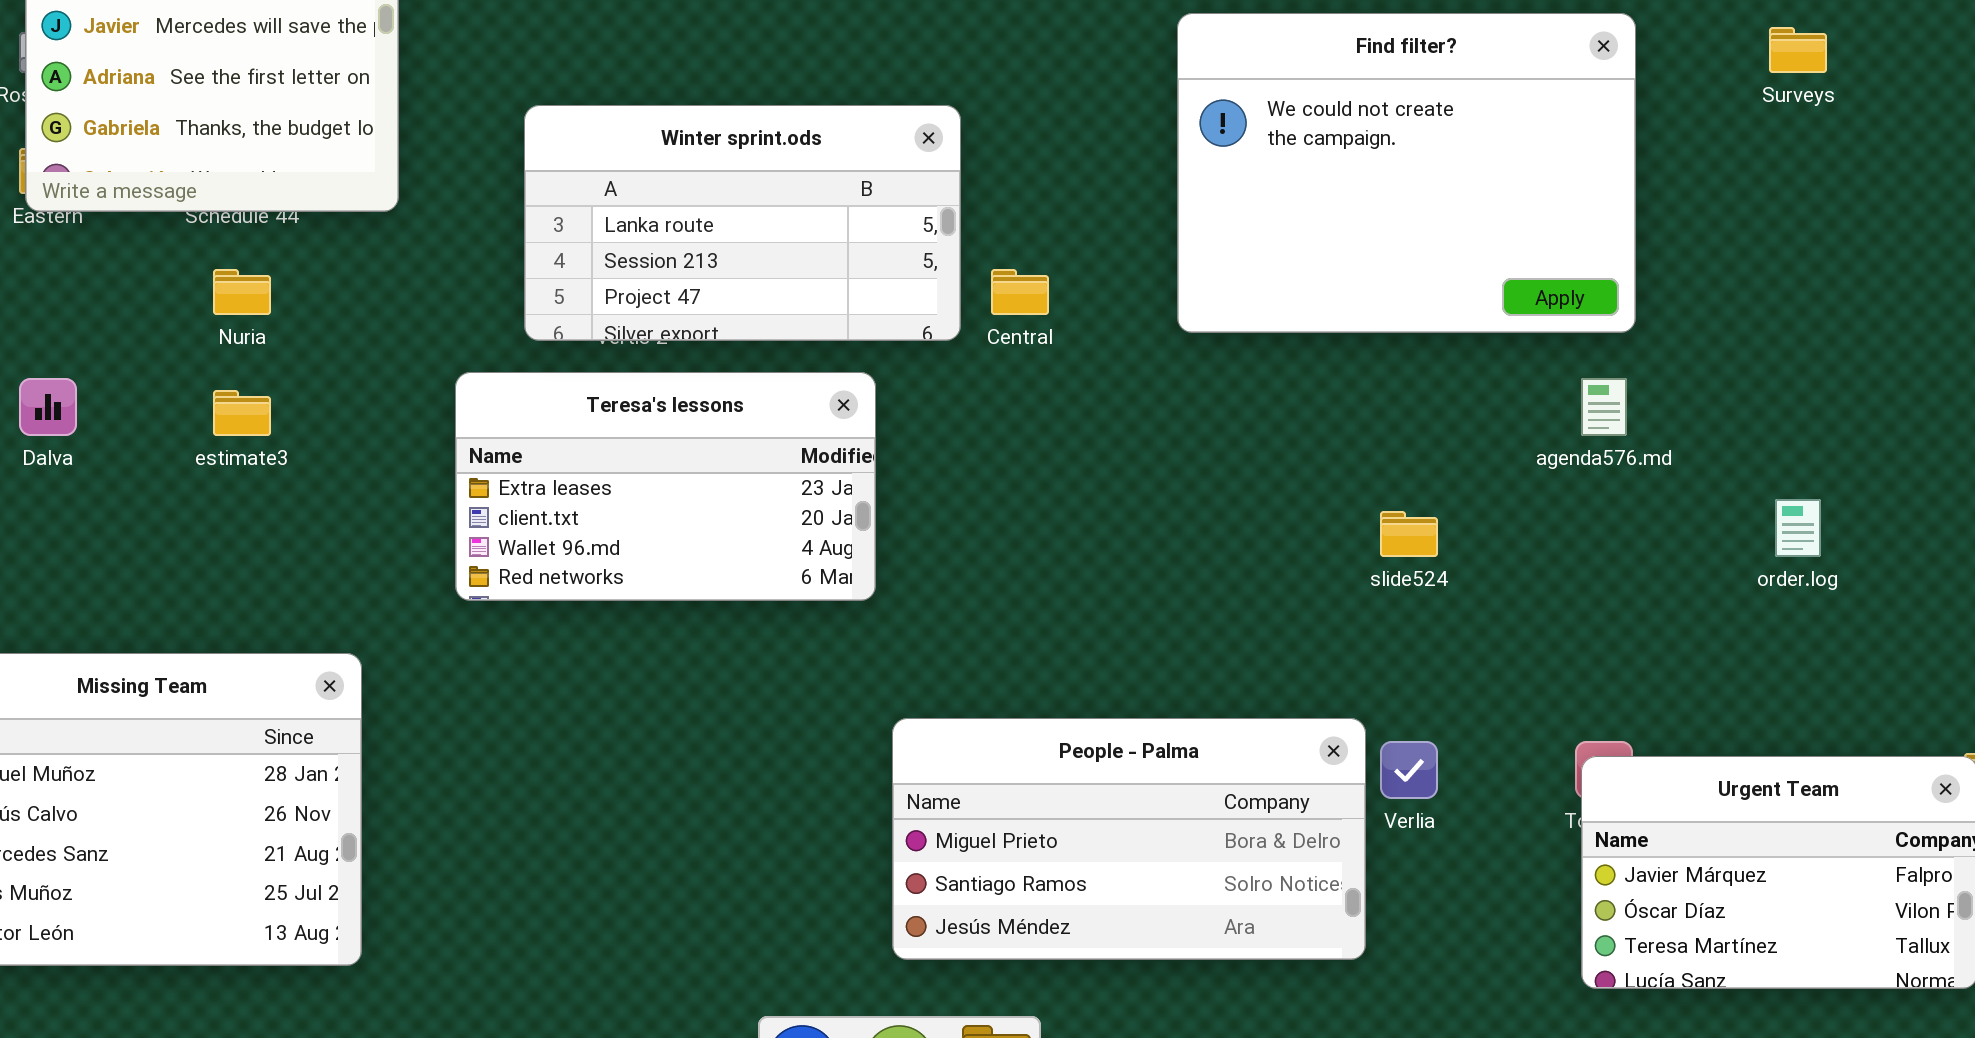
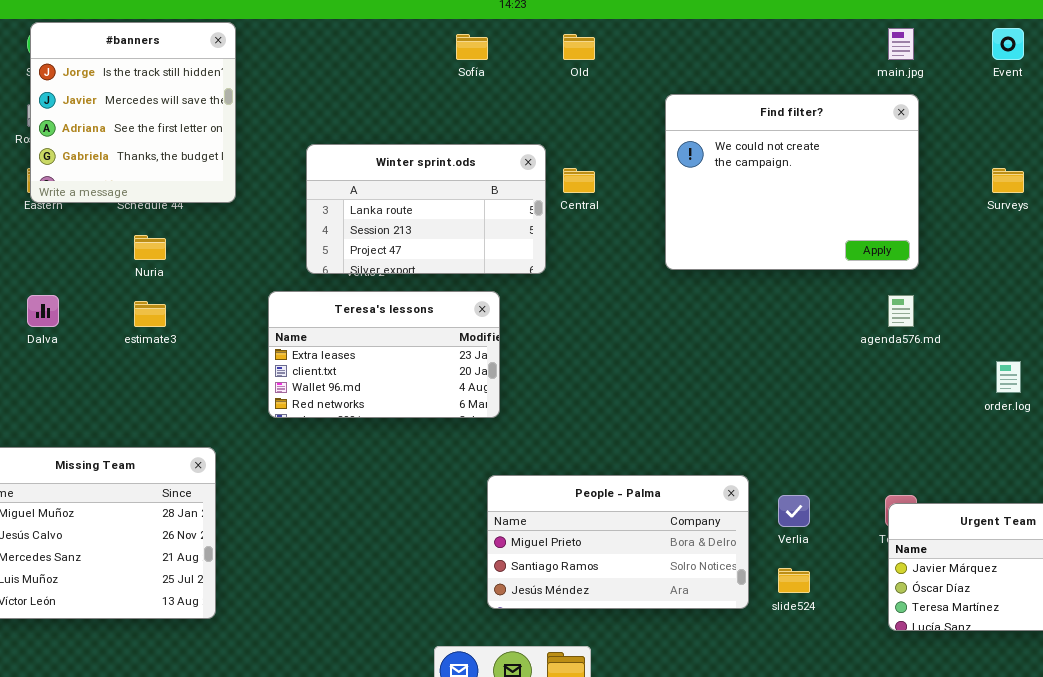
Surveys: [1769,27,1827,73] -> [992,168,1024,193], moved
Central: [991,269,1049,315] -> [563,168,595,193], moved
slide524: [1380,511,1438,557] -> [778,568,810,593], moved
People - Palma: [892,718,1366,960] -> [487,475,749,609], moved

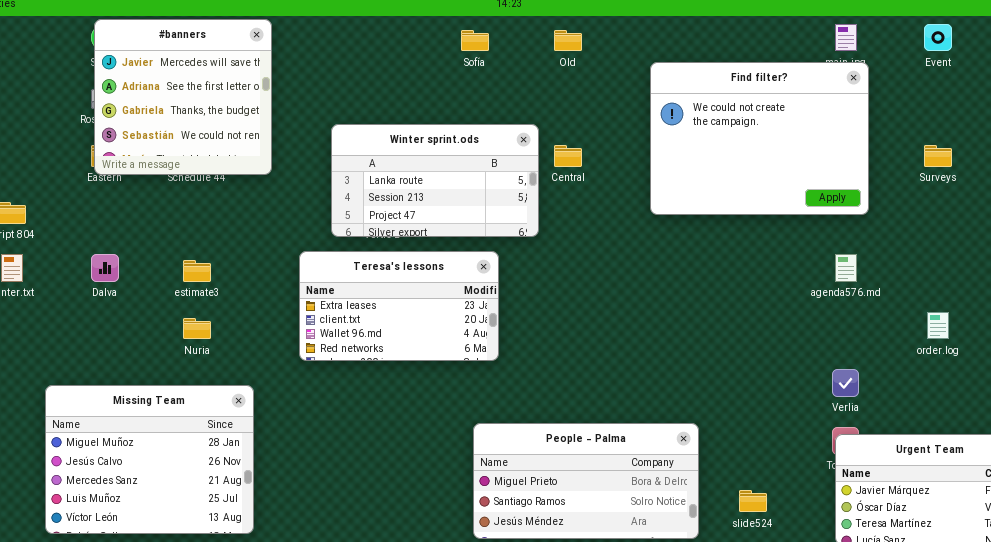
#banners: [30,22,236,203] -> [94,19,272,175], scrolled down 1 row
Find filter?: [665,94,919,270] -> [650,62,869,215], moved
Nuria: [134,235,166,260] -> [183,318,211,339], moved
People - Palma: [487,475,749,609] -> [473,423,699,539], moved
Verlia: [778,495,810,527] -> [832,369,859,397], moved

